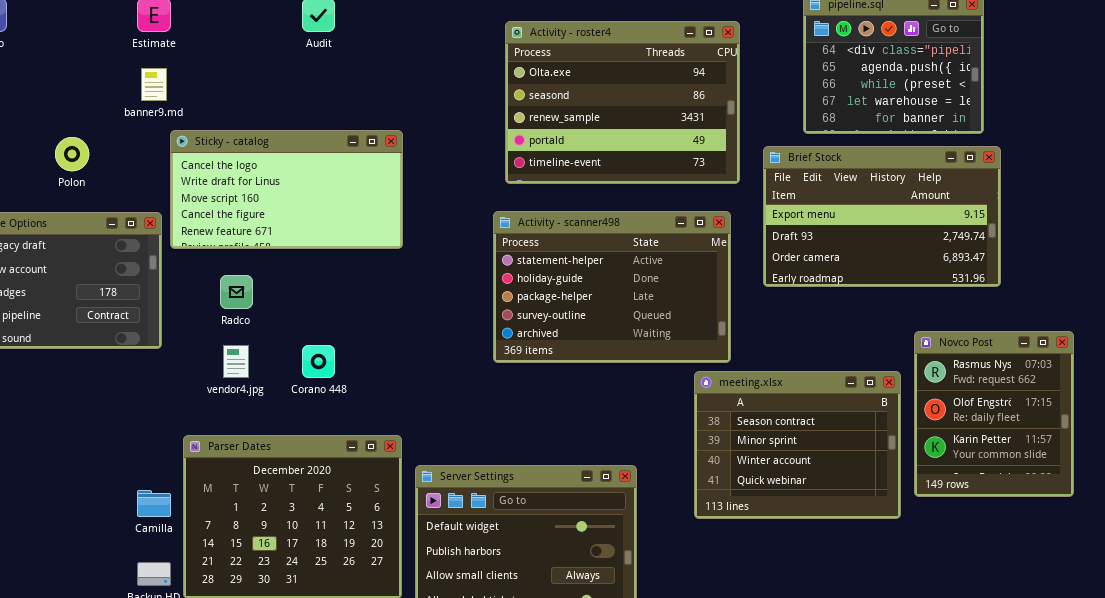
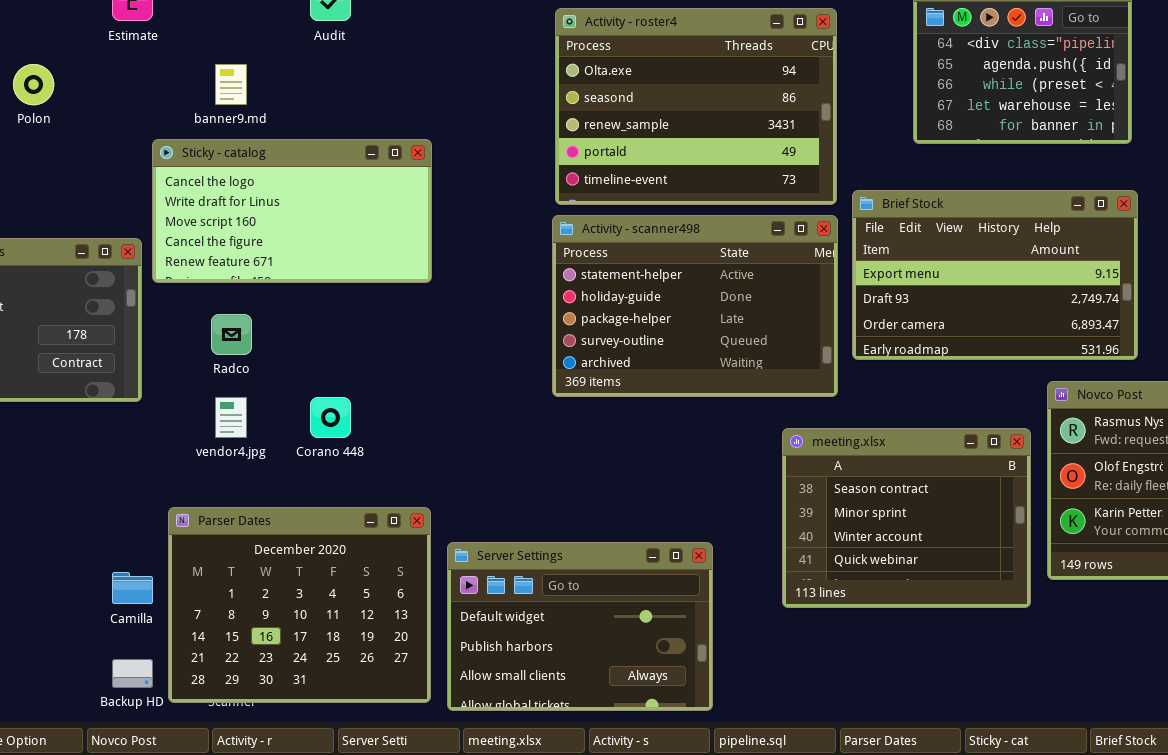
banner9.md: [141,68,167,101] -> [215,64,247,105], moved
Polon: [55,137,89,171] -> [13,64,54,105], moved
Brief Stock: [763,146,1001,287] -> [852,190,1138,360], moved
Activity - scanner498: [493,211,731,363] -> [552,215,838,397], moved

